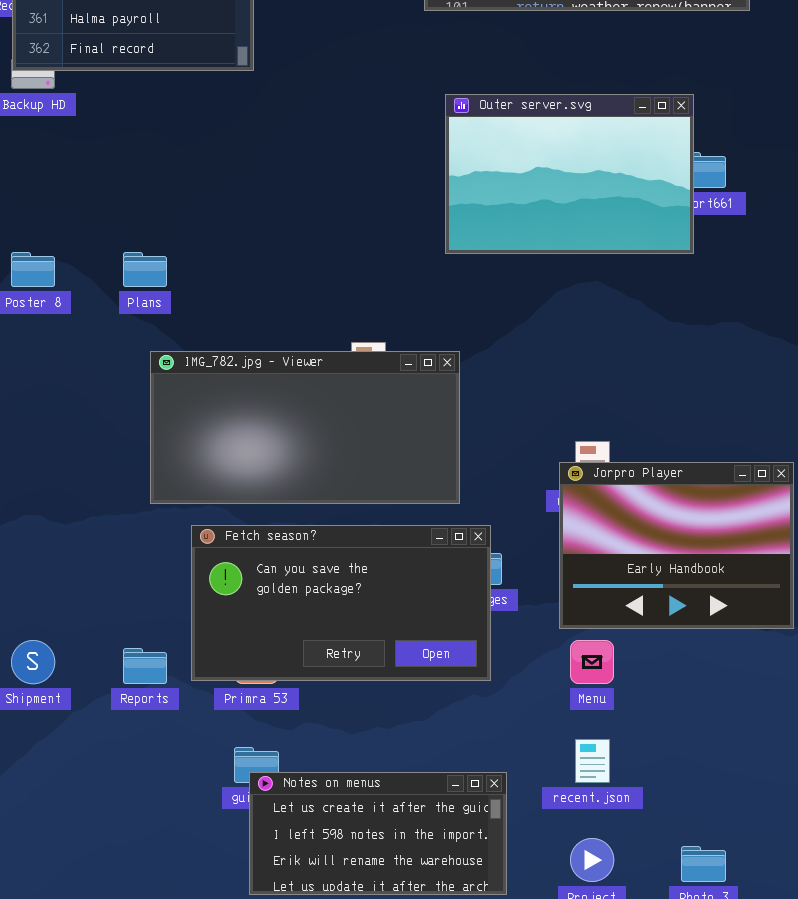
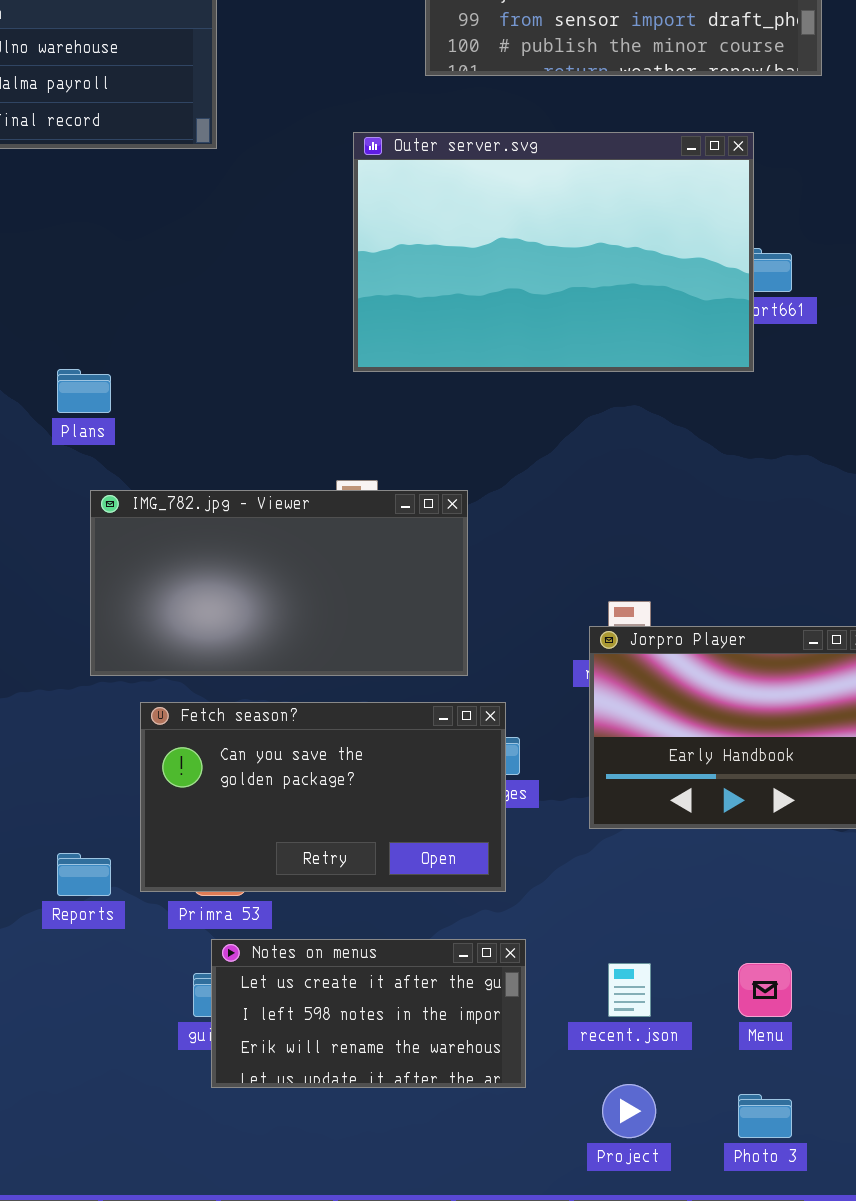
Outer server.svg: [445,94,694,254] -> [353,132,754,372], resized
Menu: [570,640,614,684] -> [738,963,792,1017], moved
Notes on menus: [249,772,507,895] -> [211,939,526,1088], moved

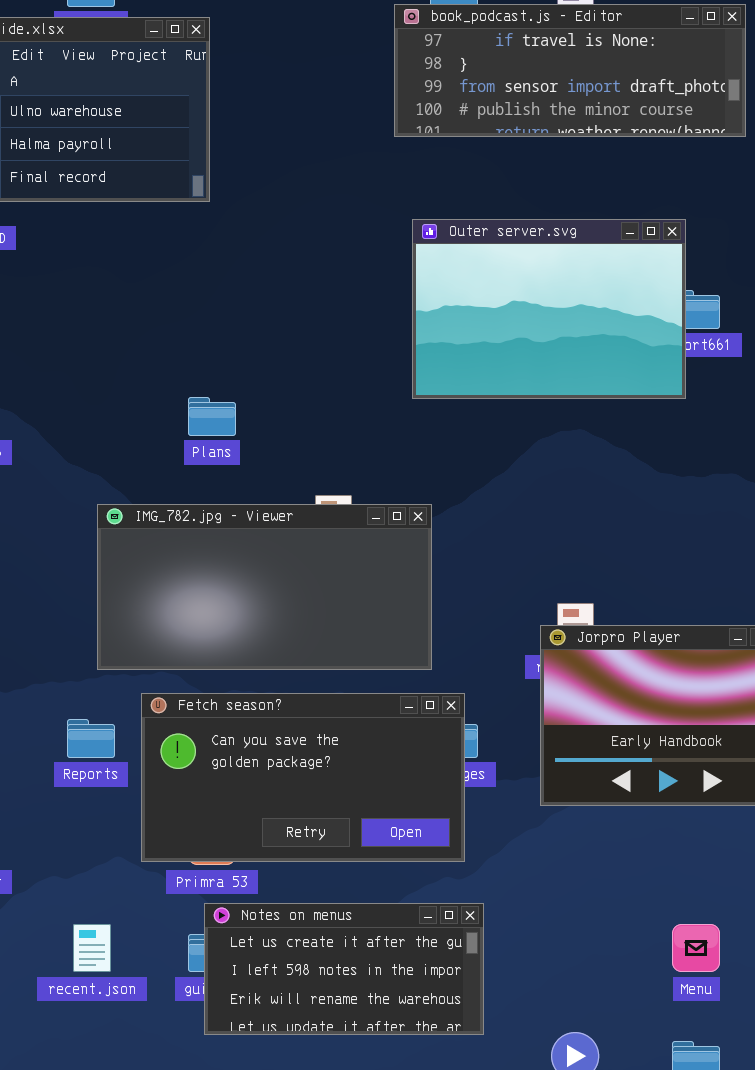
Outer server.svg: [353,132,754,372] -> [412,219,686,399], resized
Plans: [57,369,111,413] -> [188,397,236,436], moved
Reports: [57,853,111,896] -> [67,719,115,758], moved
recent.json: [608,963,651,1017] -> [73,924,111,972], moved

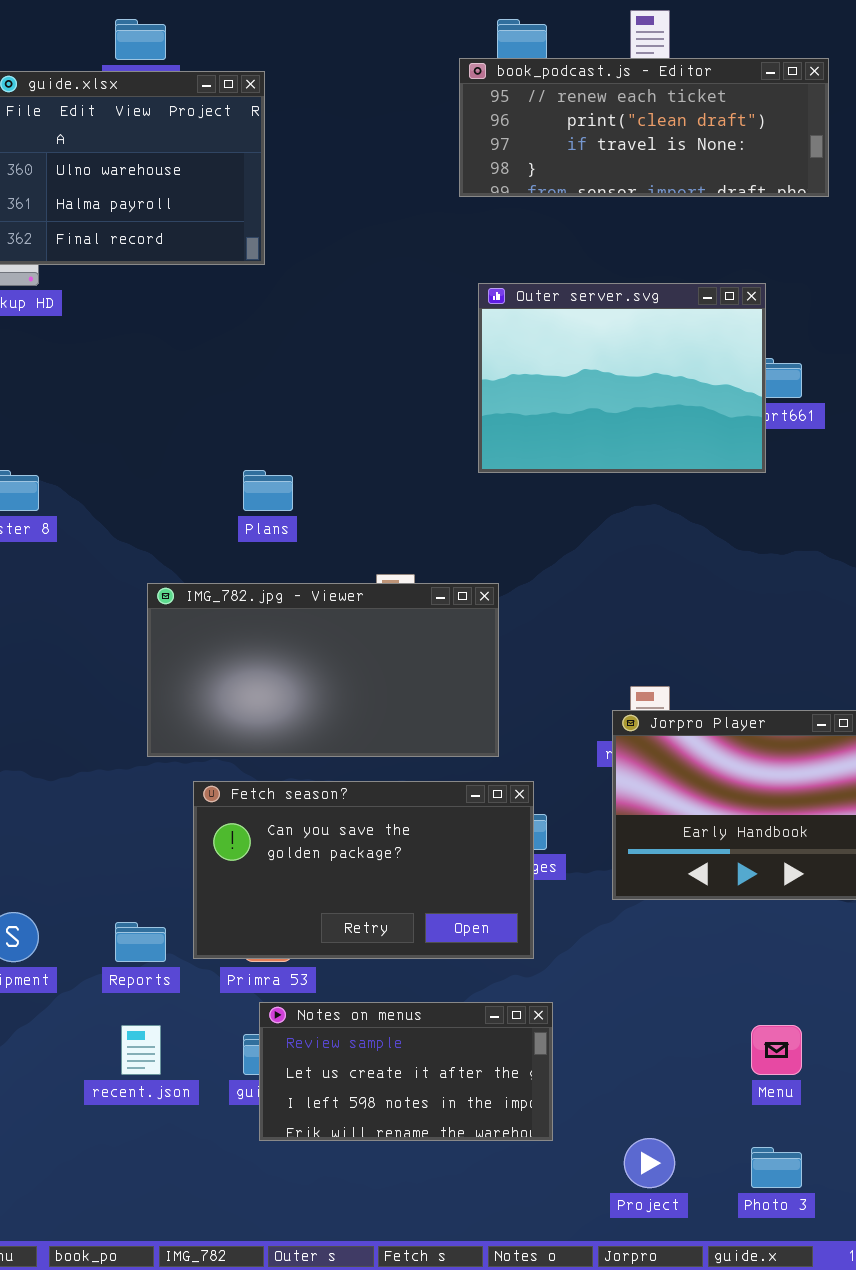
book_podcast.js - Editor: [394,4,746,137] -> [459,58,829,197], scrolled up 2 rows
Reports: [67,719,115,758] -> [115,922,166,962], moved
Notes on menus: [204,903,484,1035] -> [259,1002,553,1141], scrolled up 1 row

